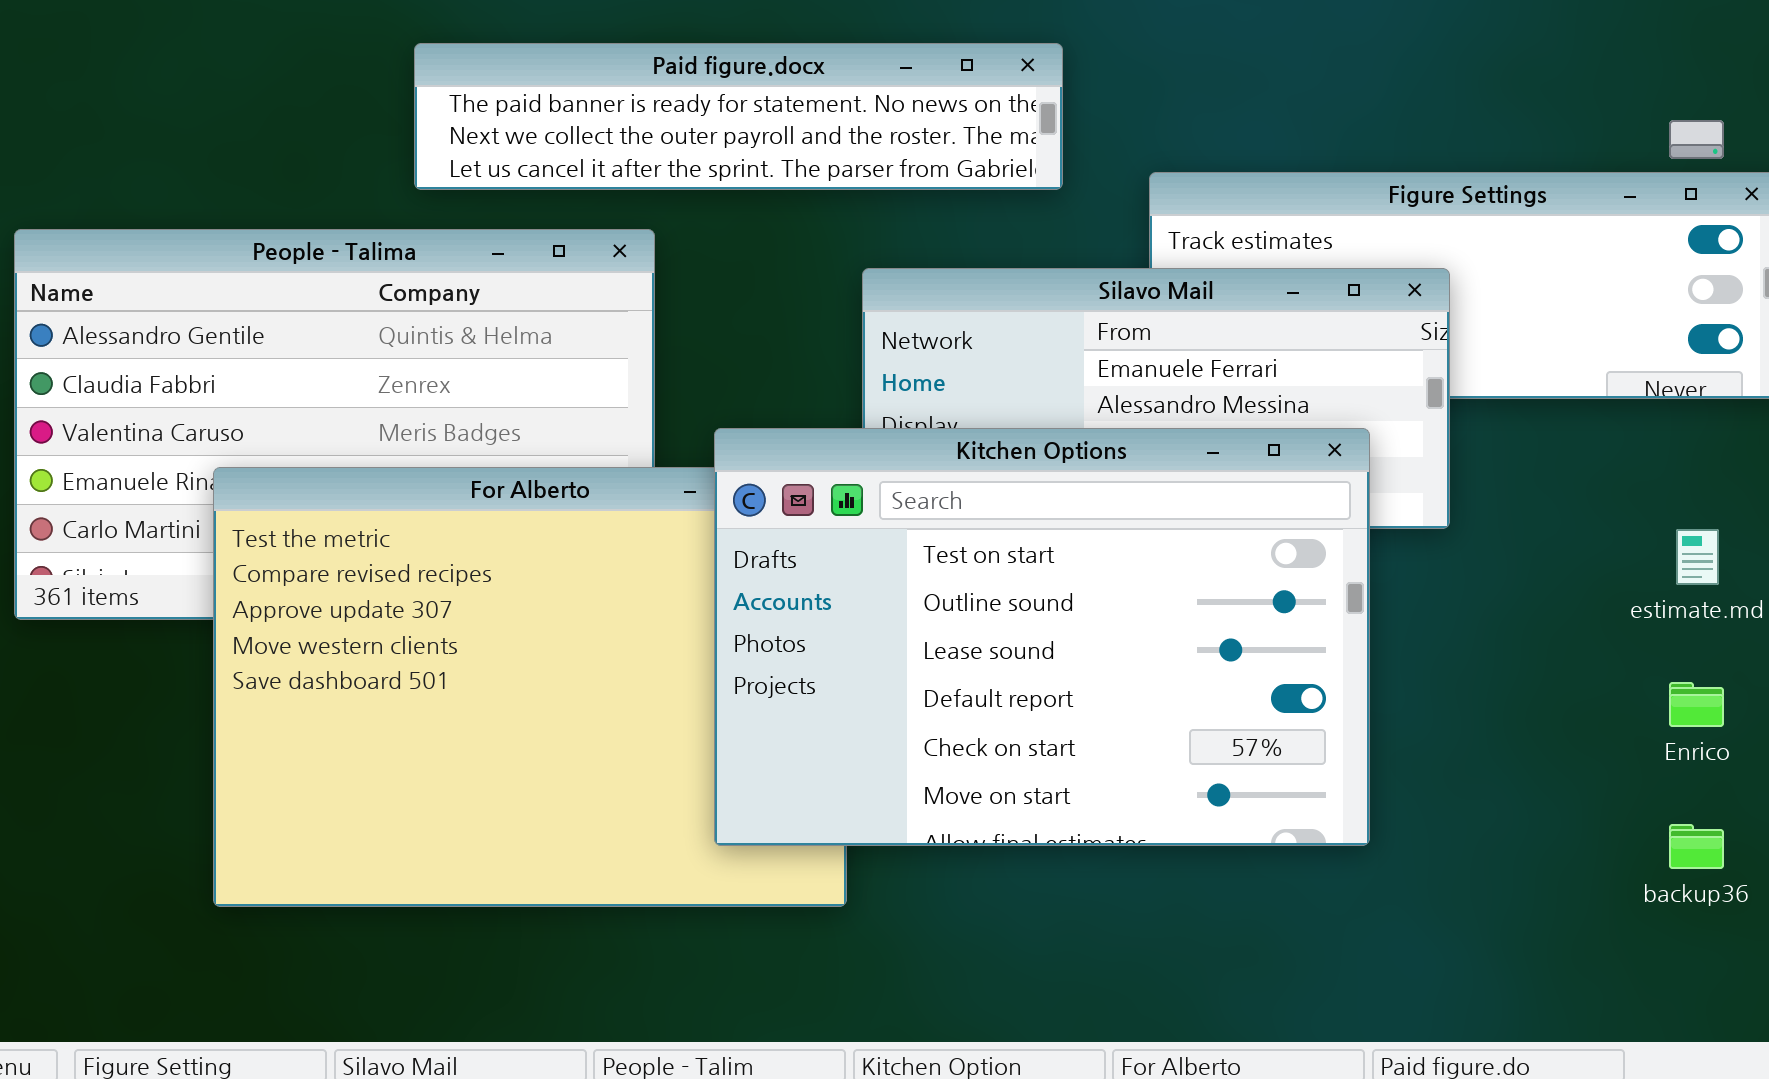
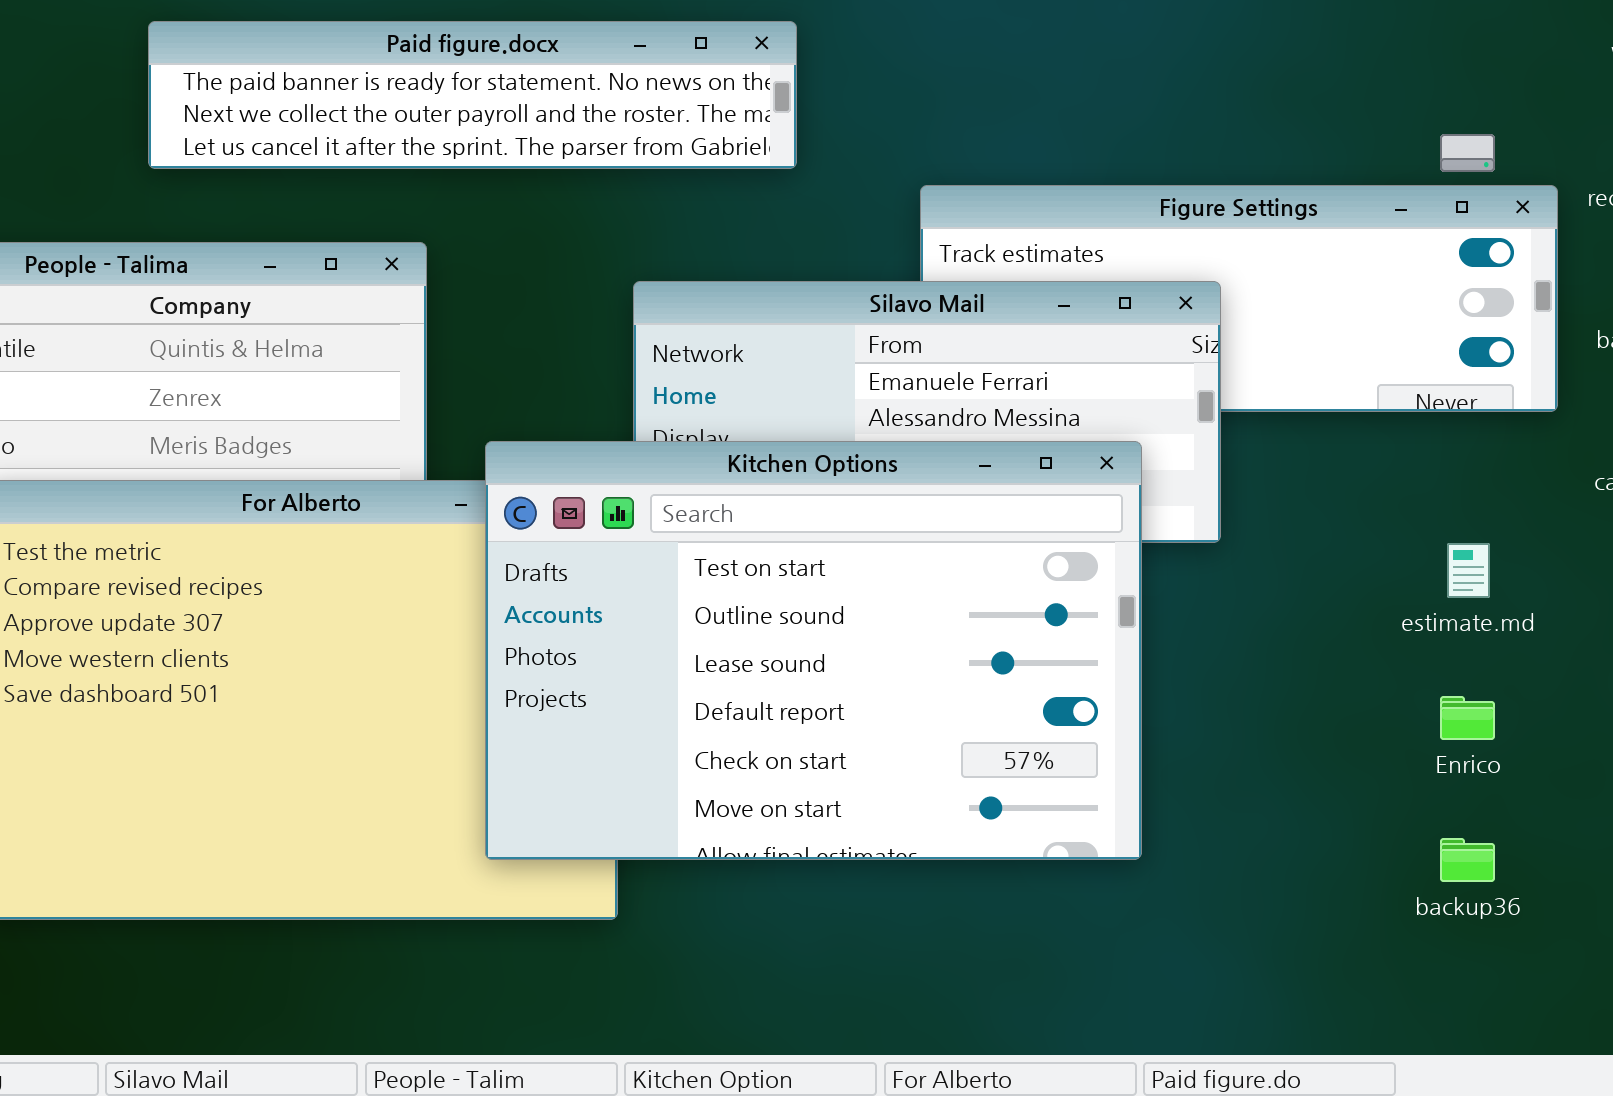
Paid figure.docx: [414,43,1063,190] -> [148,21,797,169], moved

